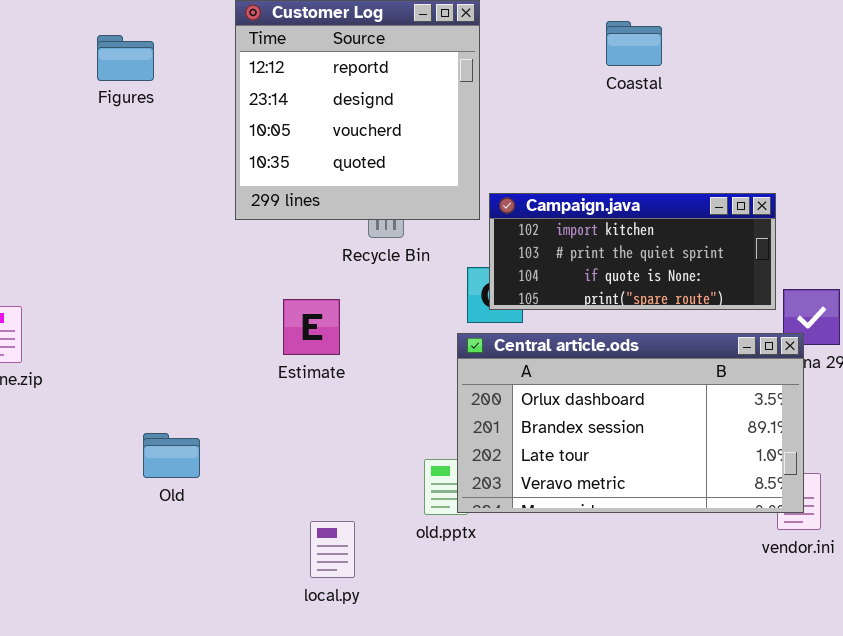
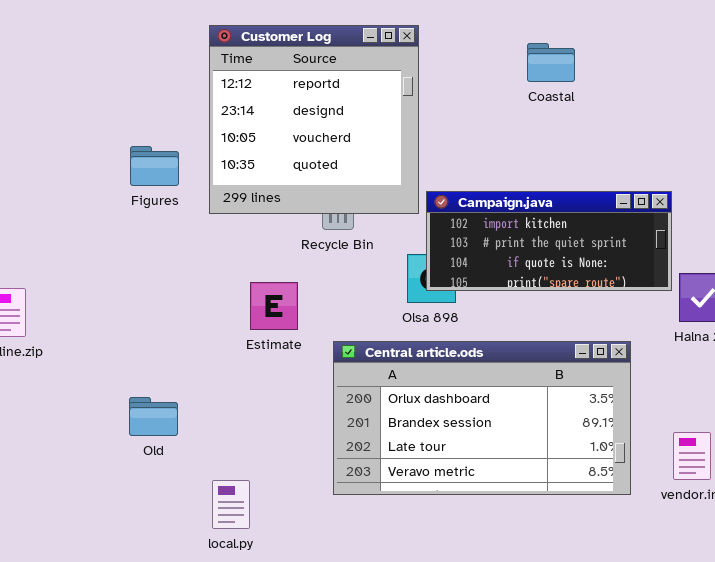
Figures: [97,35,154,81] -> [130,146,179,186], moved
Central article.ods: [457,333,804,513] -> [333,341,631,495], moved
local.py: [310,521,355,578] -> [212,480,250,529], moved

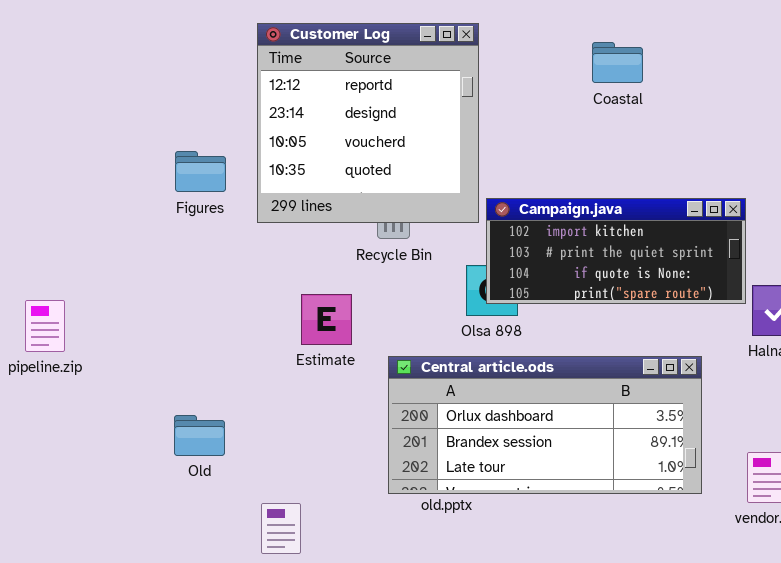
Central article.ods: [333,341,631,495] -> [388,356,702,494], resized

